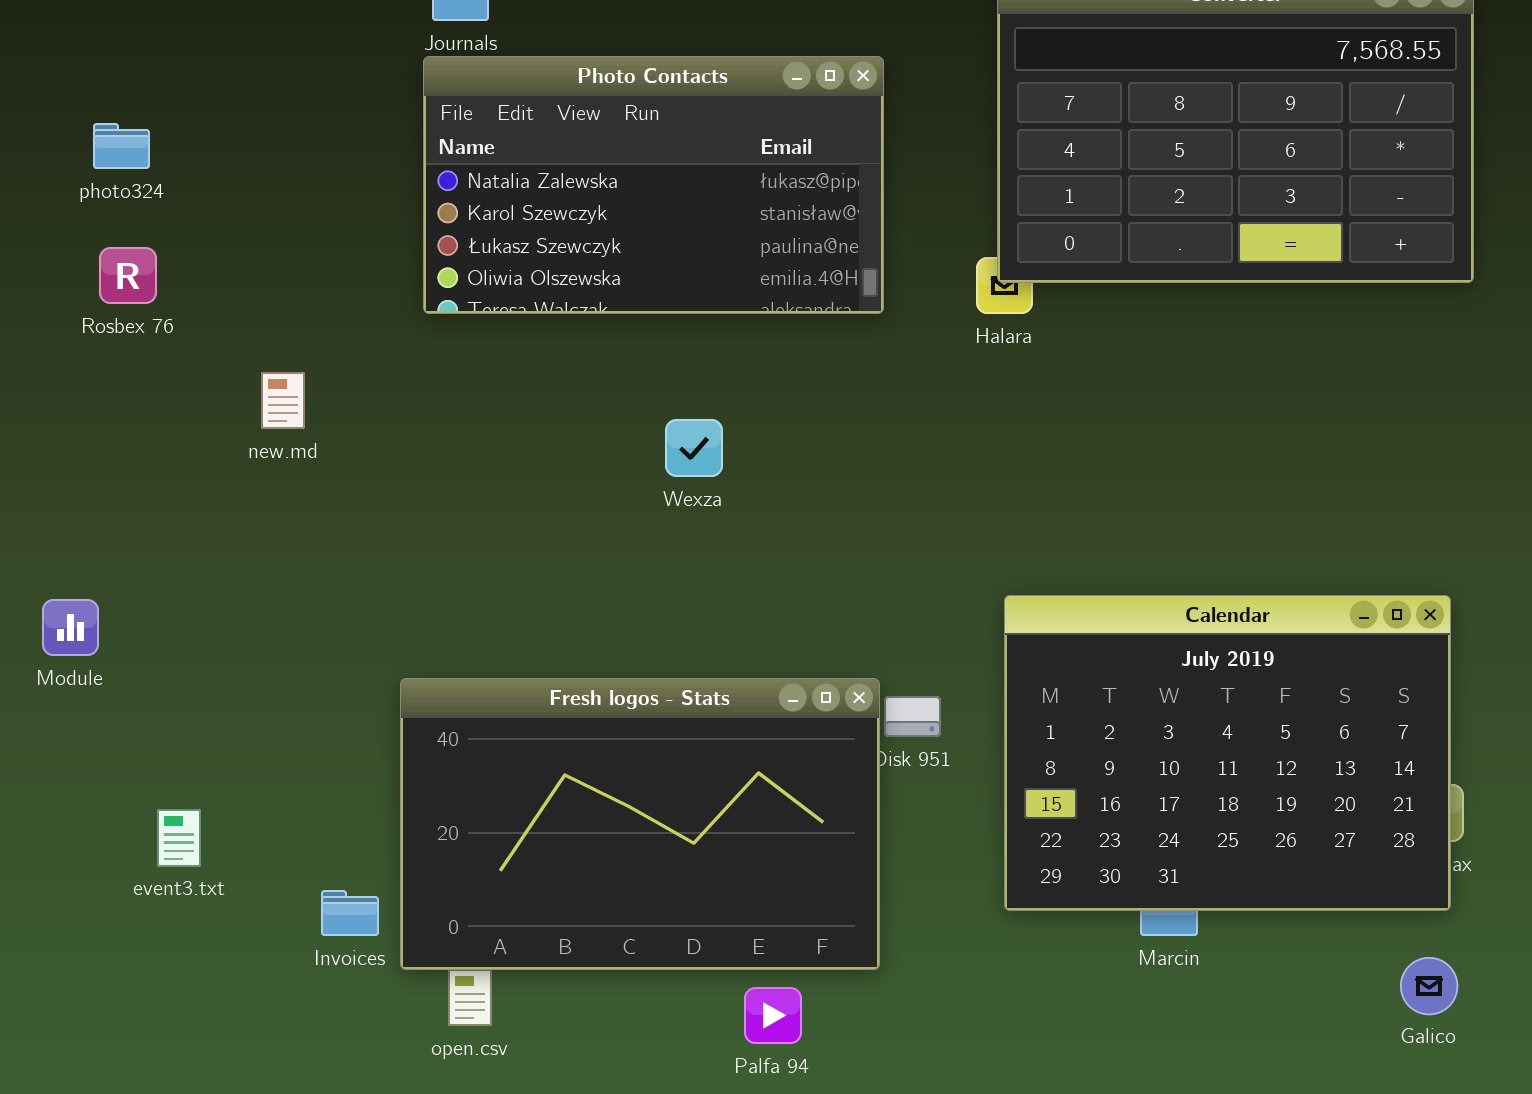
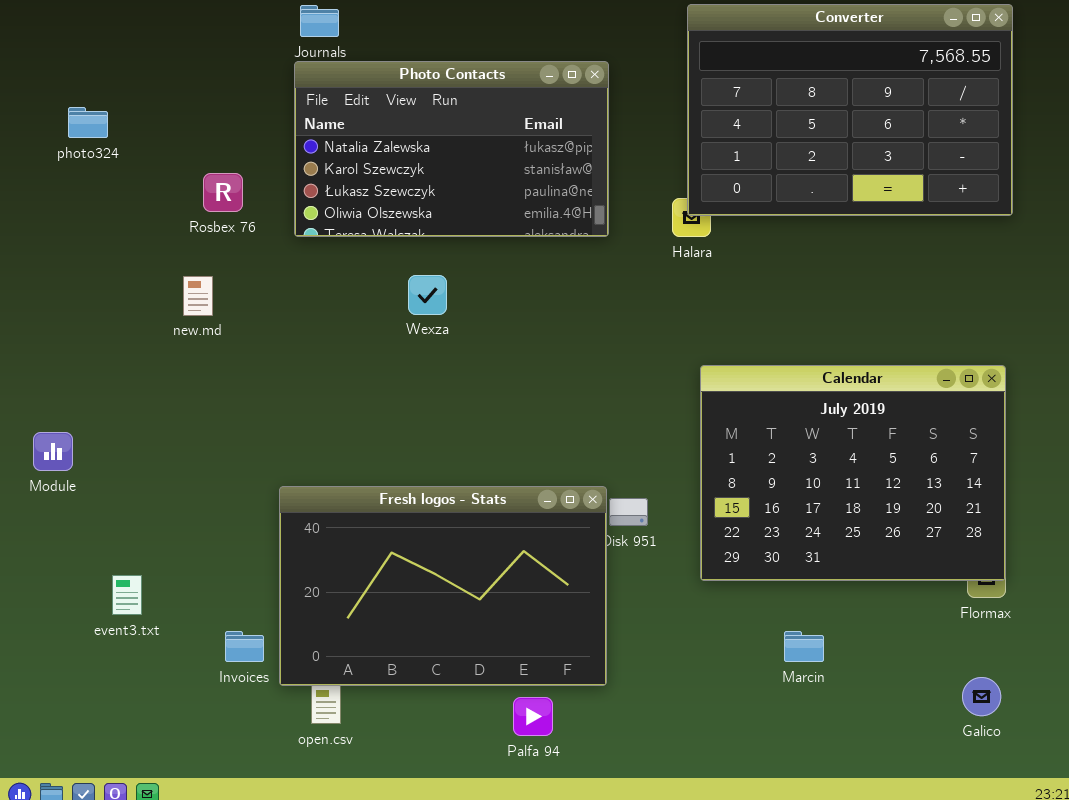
Rosbex 76: [99,247,157,304] -> [203,173,243,212], moved
Wexza: [665,419,723,477] -> [408,275,447,315], moved
Calendar: [1004,595,1451,911] -> [700,365,1006,581], moved

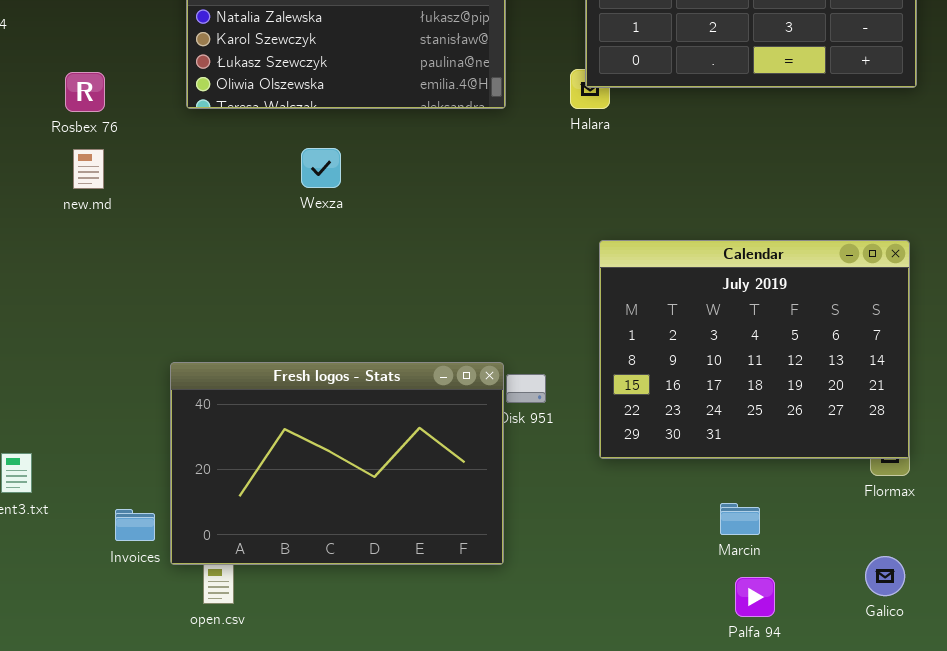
Rosbex 76: [203,173,243,212] -> [65,72,105,112], moved
Marcin: [784,631,824,662] -> [720,503,760,535], moved
Palfa 94: [513,697,553,736] -> [735,577,775,617], moved

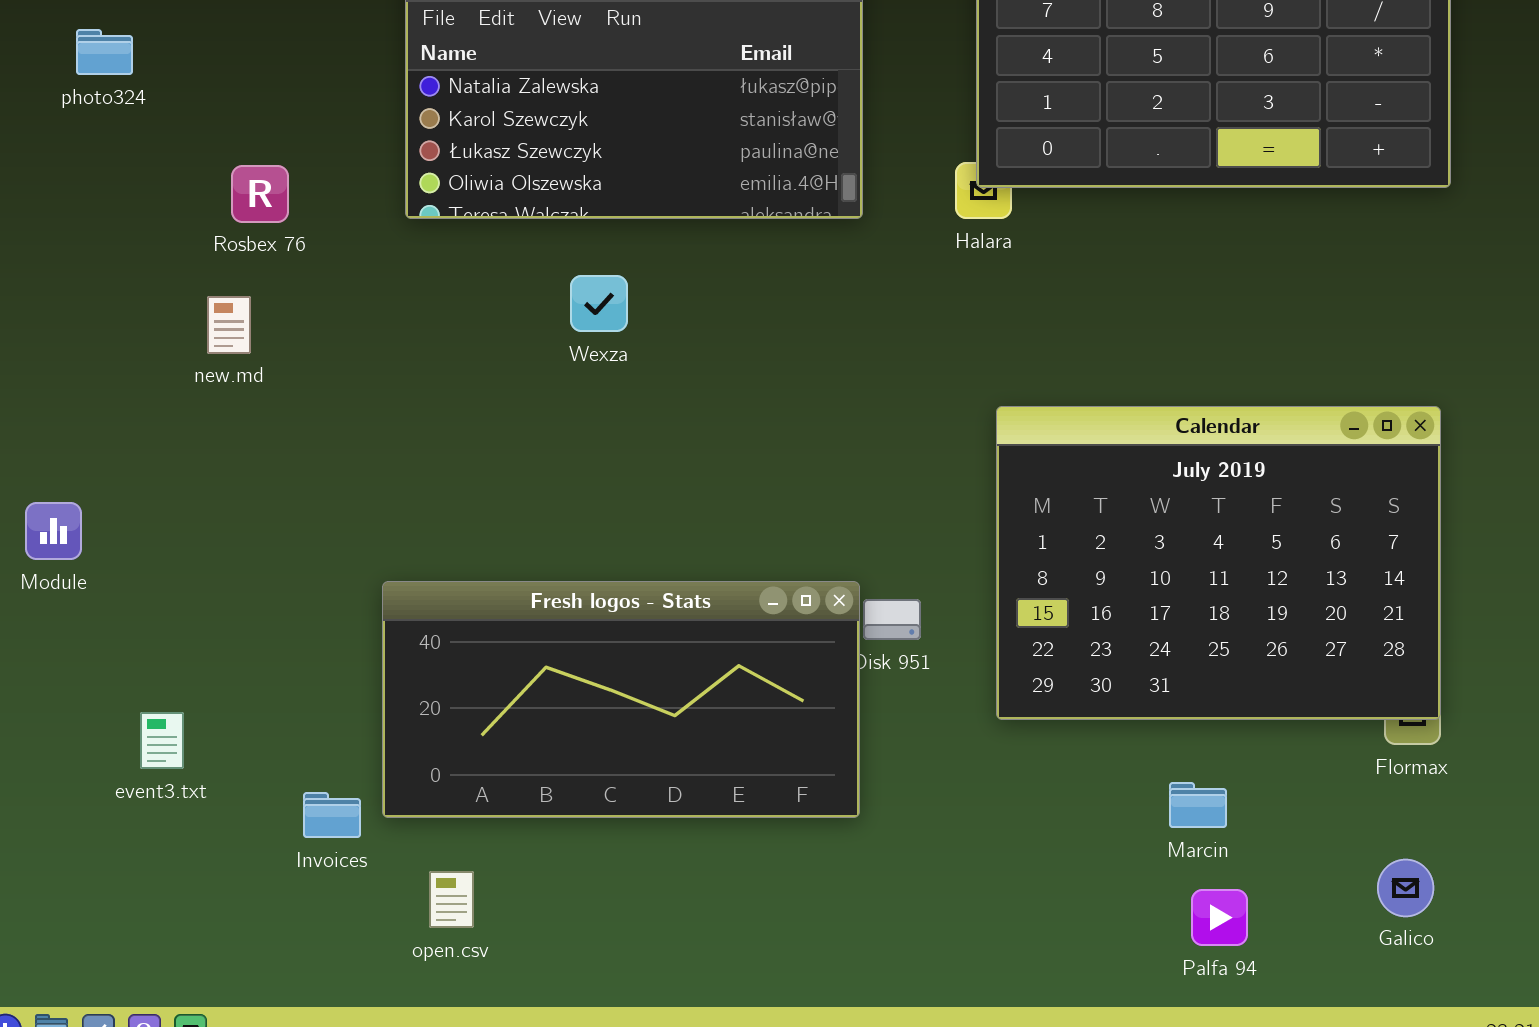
new.md: [73,149,104,189] -> [207,296,251,354], moved
Fresh logos - Stats: [170,362,504,565] -> [382,581,860,818], resized

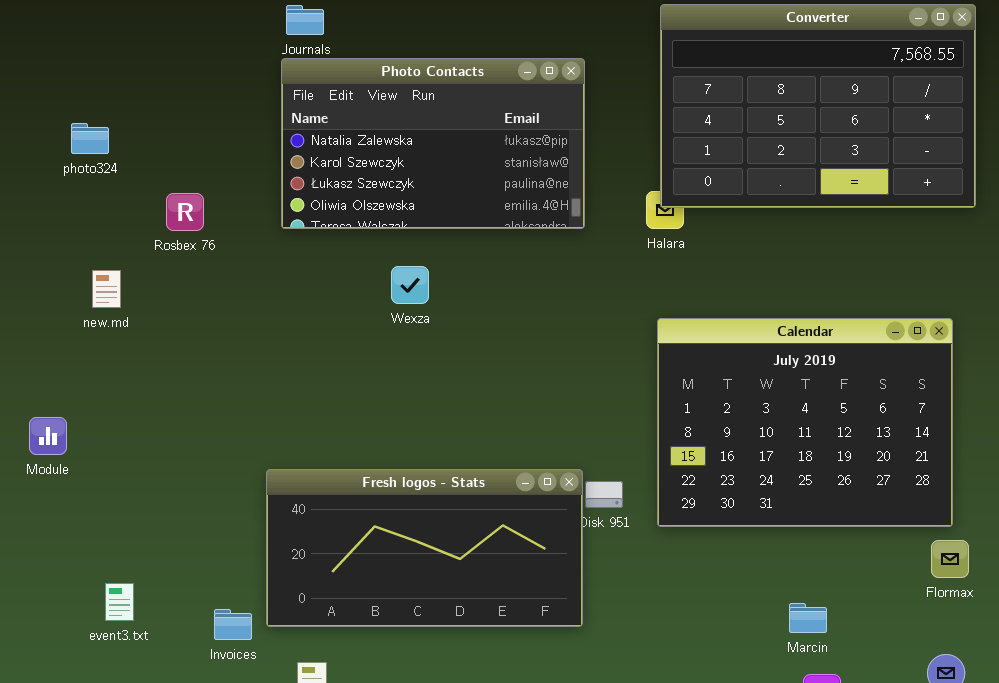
photo324: [76,29,133,75] -> [71,123,109,154], moved
new.md: [207,296,251,354] -> [92,270,121,308], moved
Calendar: [996,406,1441,720] -> [657,318,953,527], moved
event3.txt: [140,712,184,769] -> [105,583,134,621], moved

